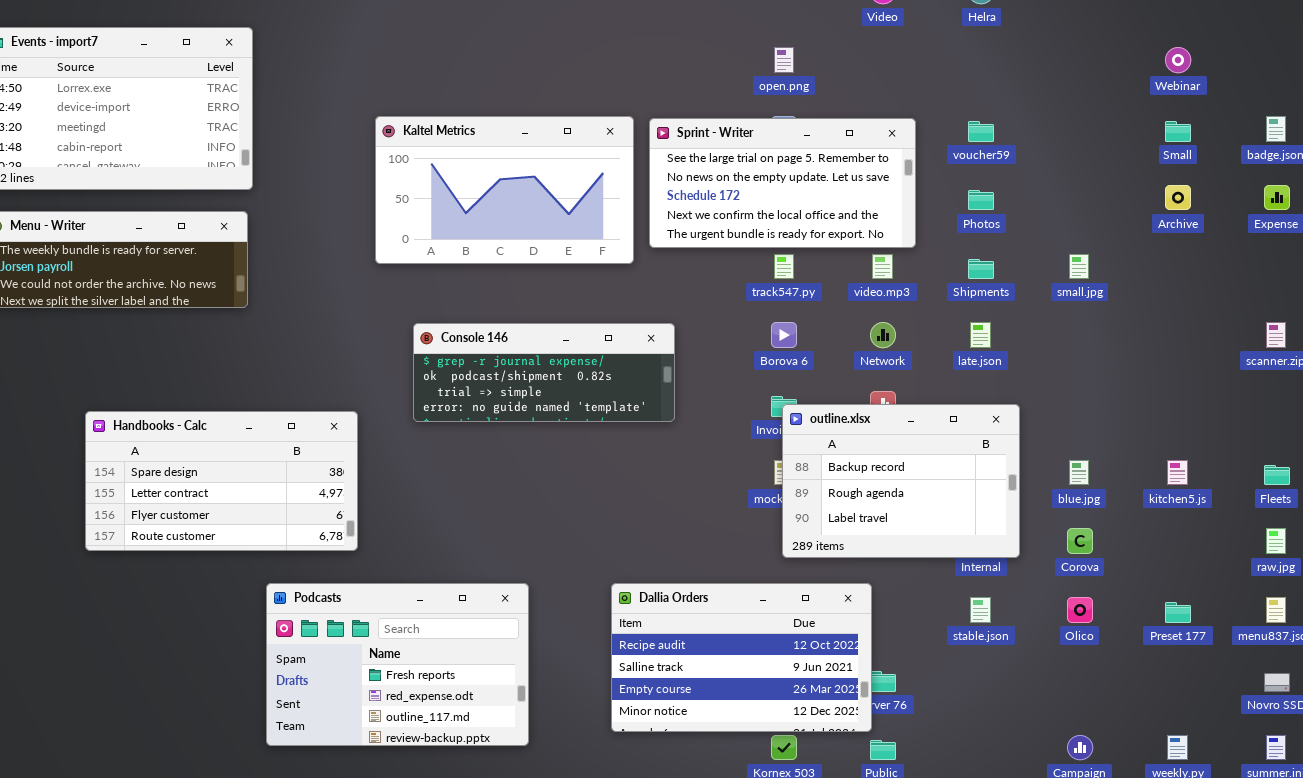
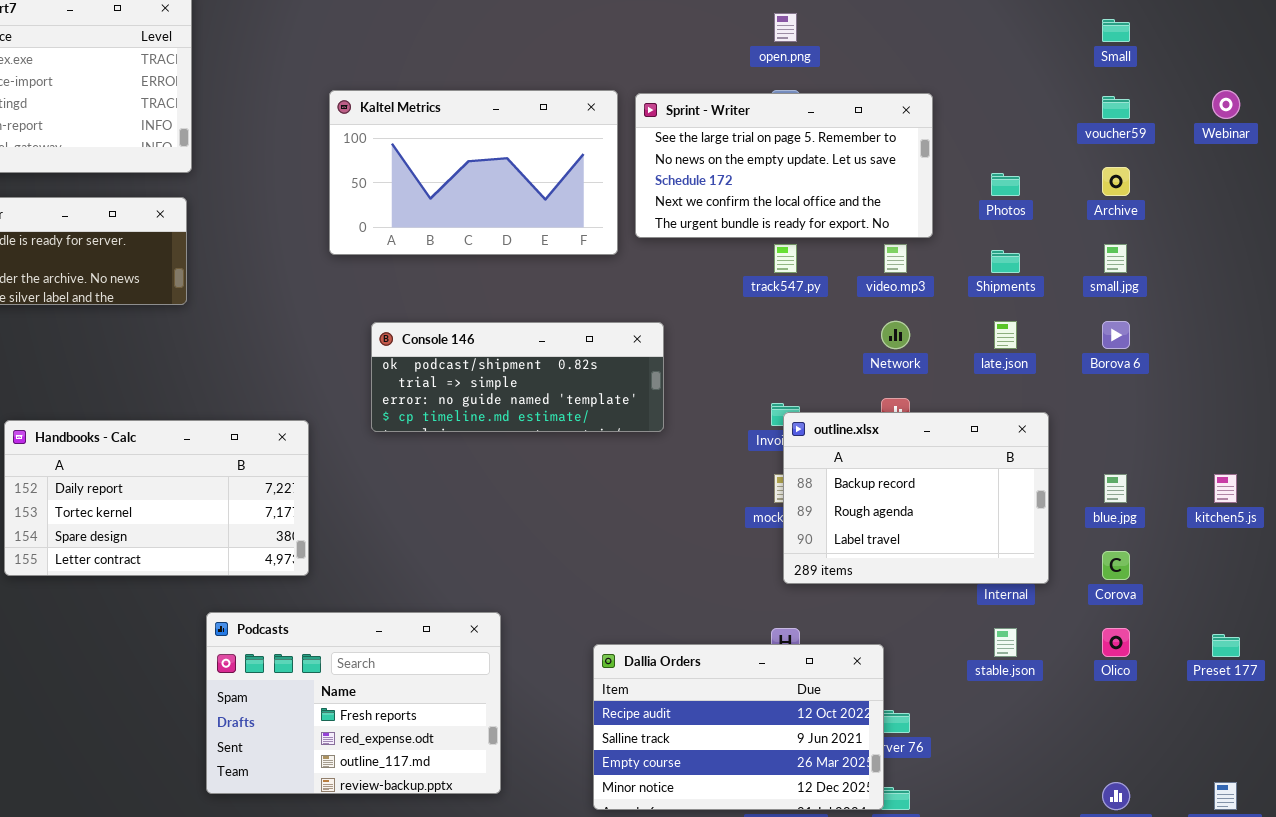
Webinar: [1165,47,1191,73] -> [1212,90,1240,119], moved
voucher59: [968,121,994,142] -> [1102,96,1130,119], moved
Small: [1165,121,1191,142] -> [1102,19,1130,42], moved
Archive: [1165,185,1191,210] -> [1102,167,1130,196], moved
Borova 6: [771,322,797,348] -> [1102,321,1130,349], moved
Console 146: [413,323,675,422] -> [371,322,664,432], scrolled down 1 row
Handbooks - Calc: [85,411,358,551] -> [4,420,309,576], scrolled up 2 rows
Dallia Orders: [611,583,872,732] -> [593,644,884,810], moved

